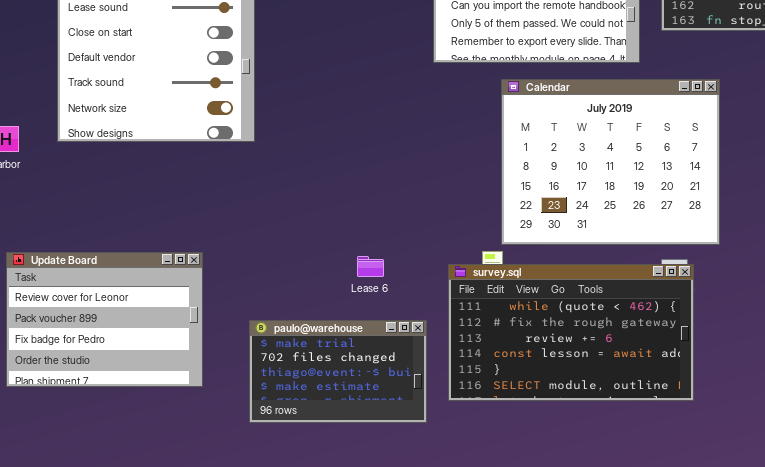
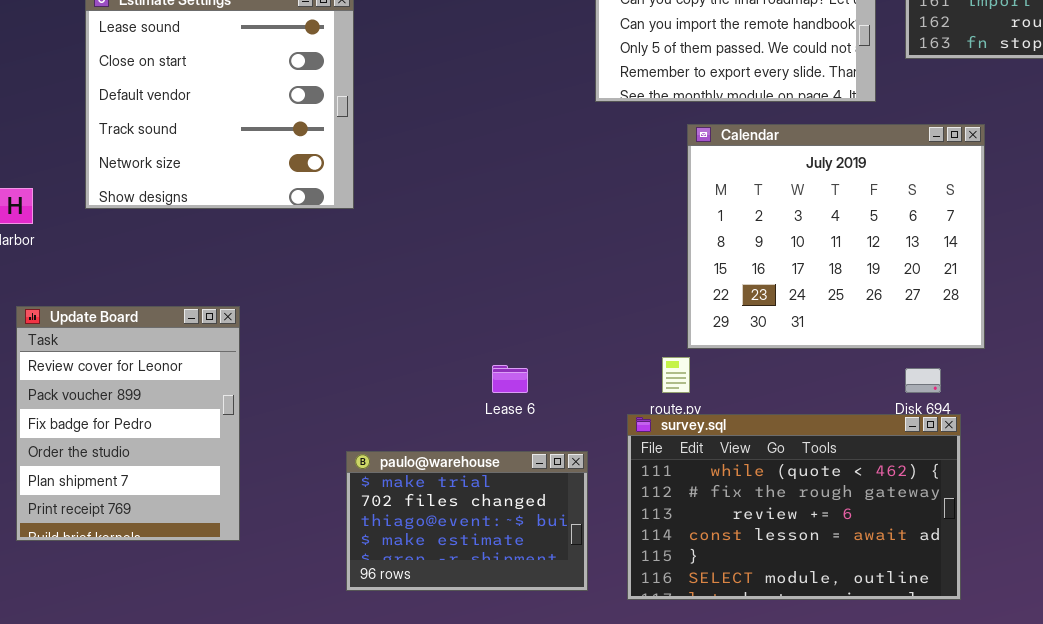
Update Board: [6,252,203,387] -> [16,306,240,541], resized
survey.sql: [448,264,694,401] -> [627,414,961,600], moved

